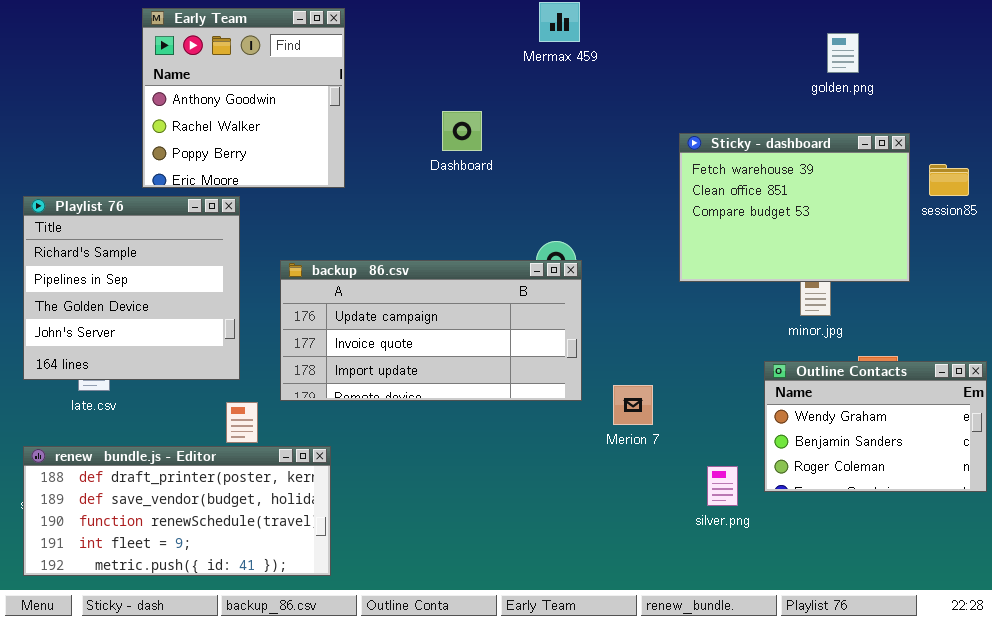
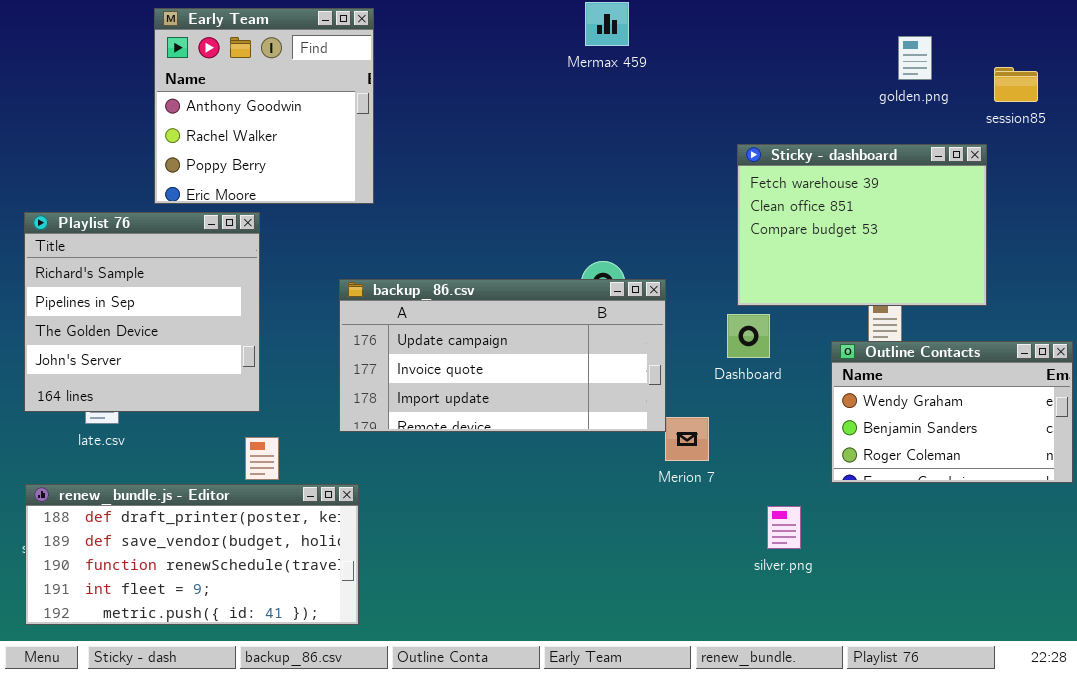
Dashboard: [442,111,482,151] -> [727,314,770,358], moved
session85: [929,164,969,196] -> [994,67,1038,102], moved
backup_86.csv: [280,260,582,401] -> [339,279,666,432], moved
Outline Contacts: [764,361,987,492] -> [831,341,1073,483], moved

